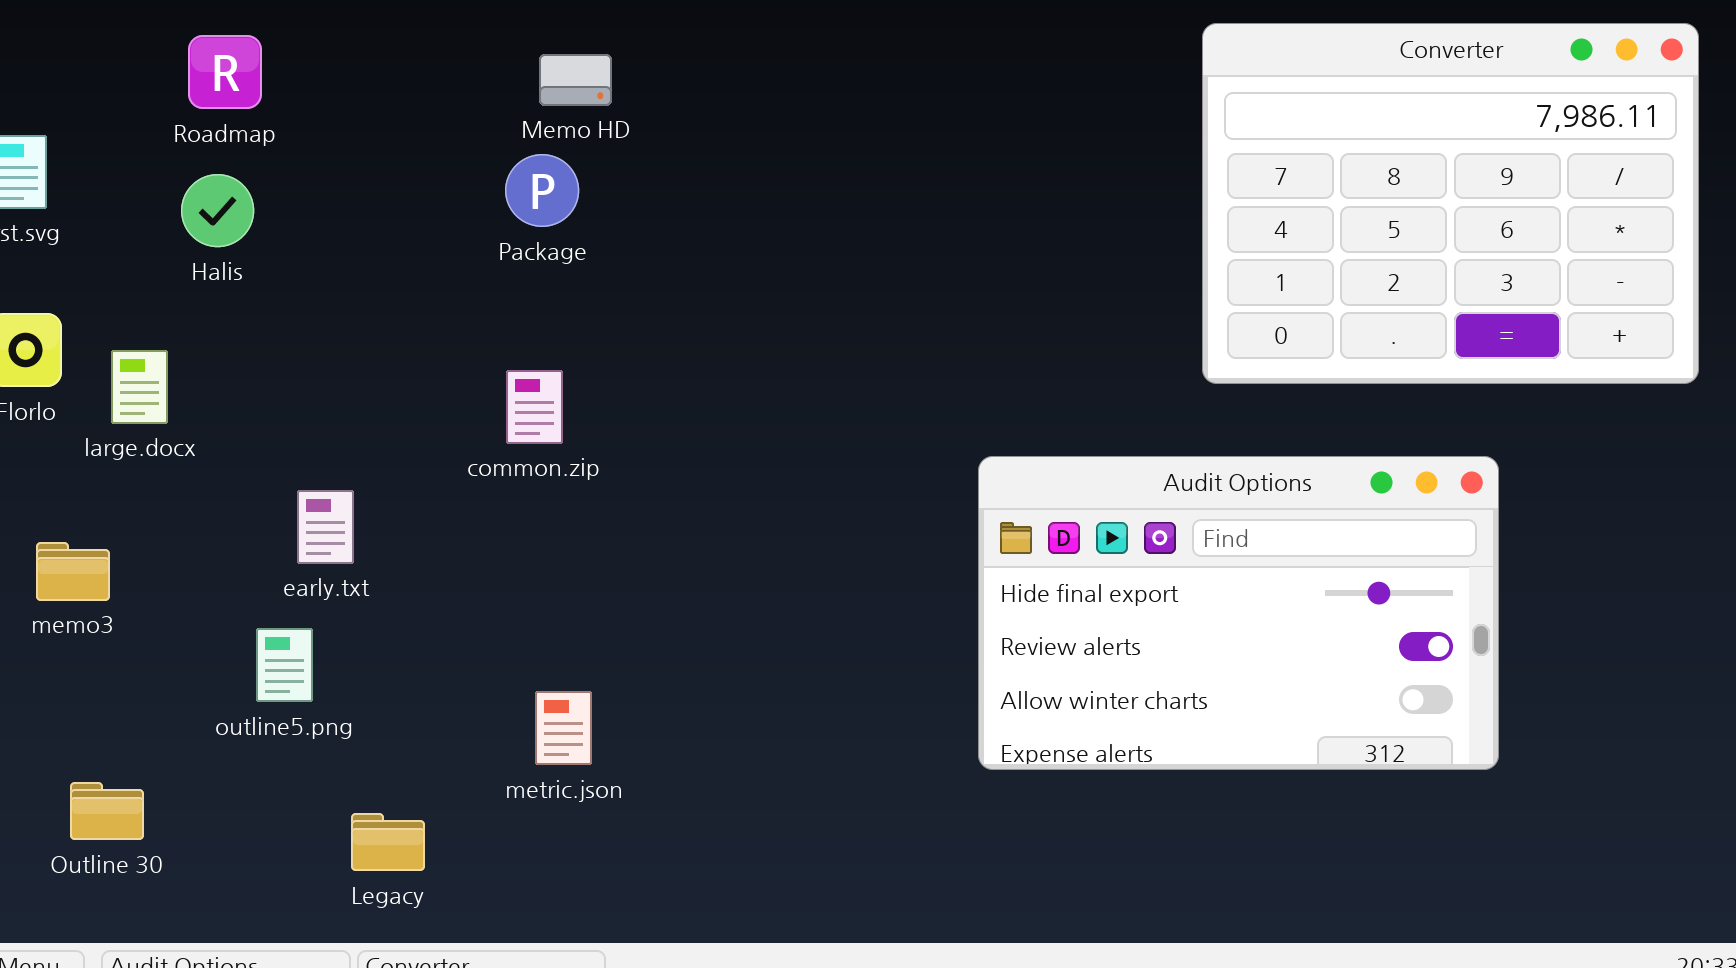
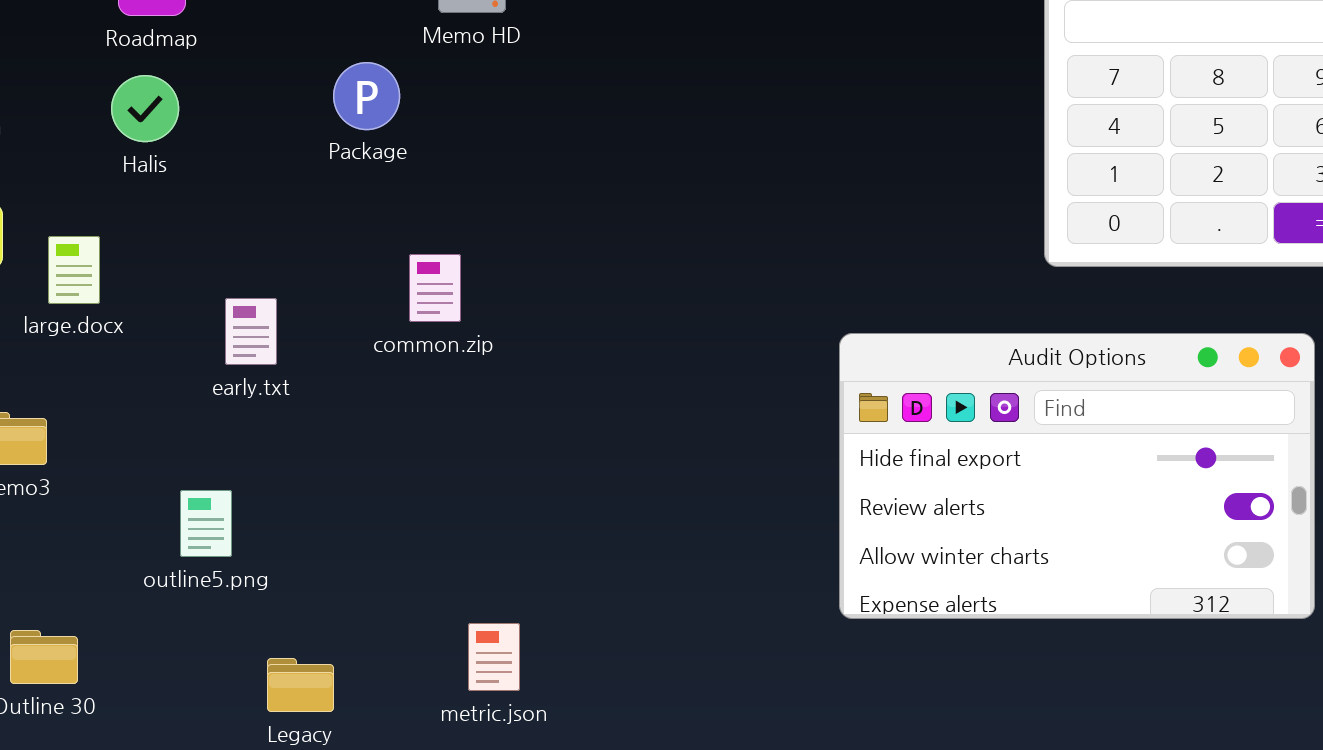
Package: [505,154,579,227] -> [333,62,400,130], moved
early.txt: [297,490,354,564] -> [225,298,277,365], moved
metric.json: [535,691,592,765] -> [468,623,520,691], moved

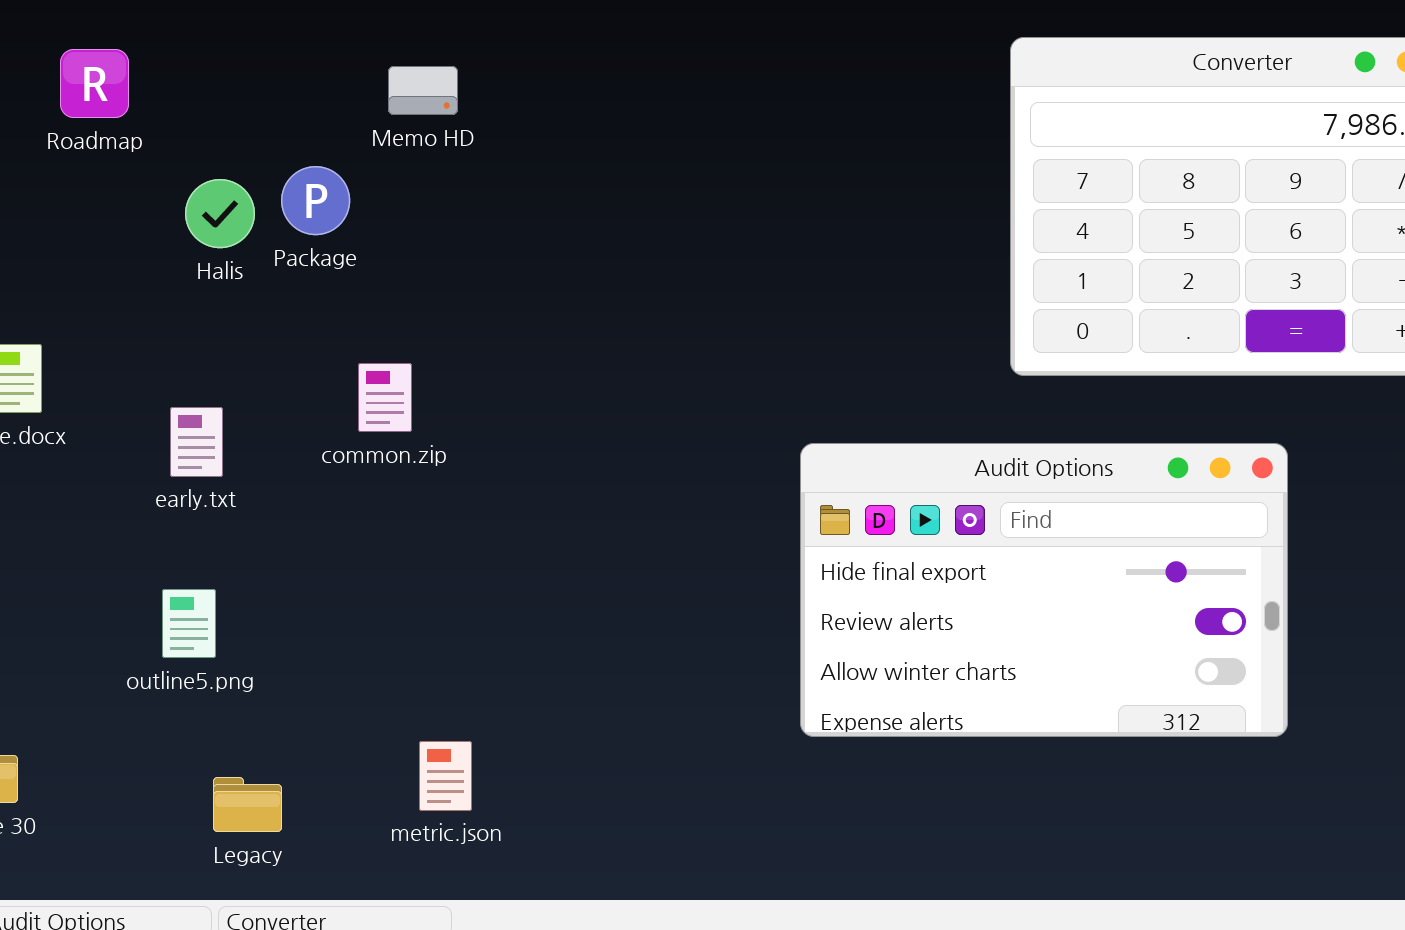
Halis: [111,75,179,142] -> [185,179,255,248], moved
outline5.png: [180,490,232,557] -> [162,589,216,658], moved

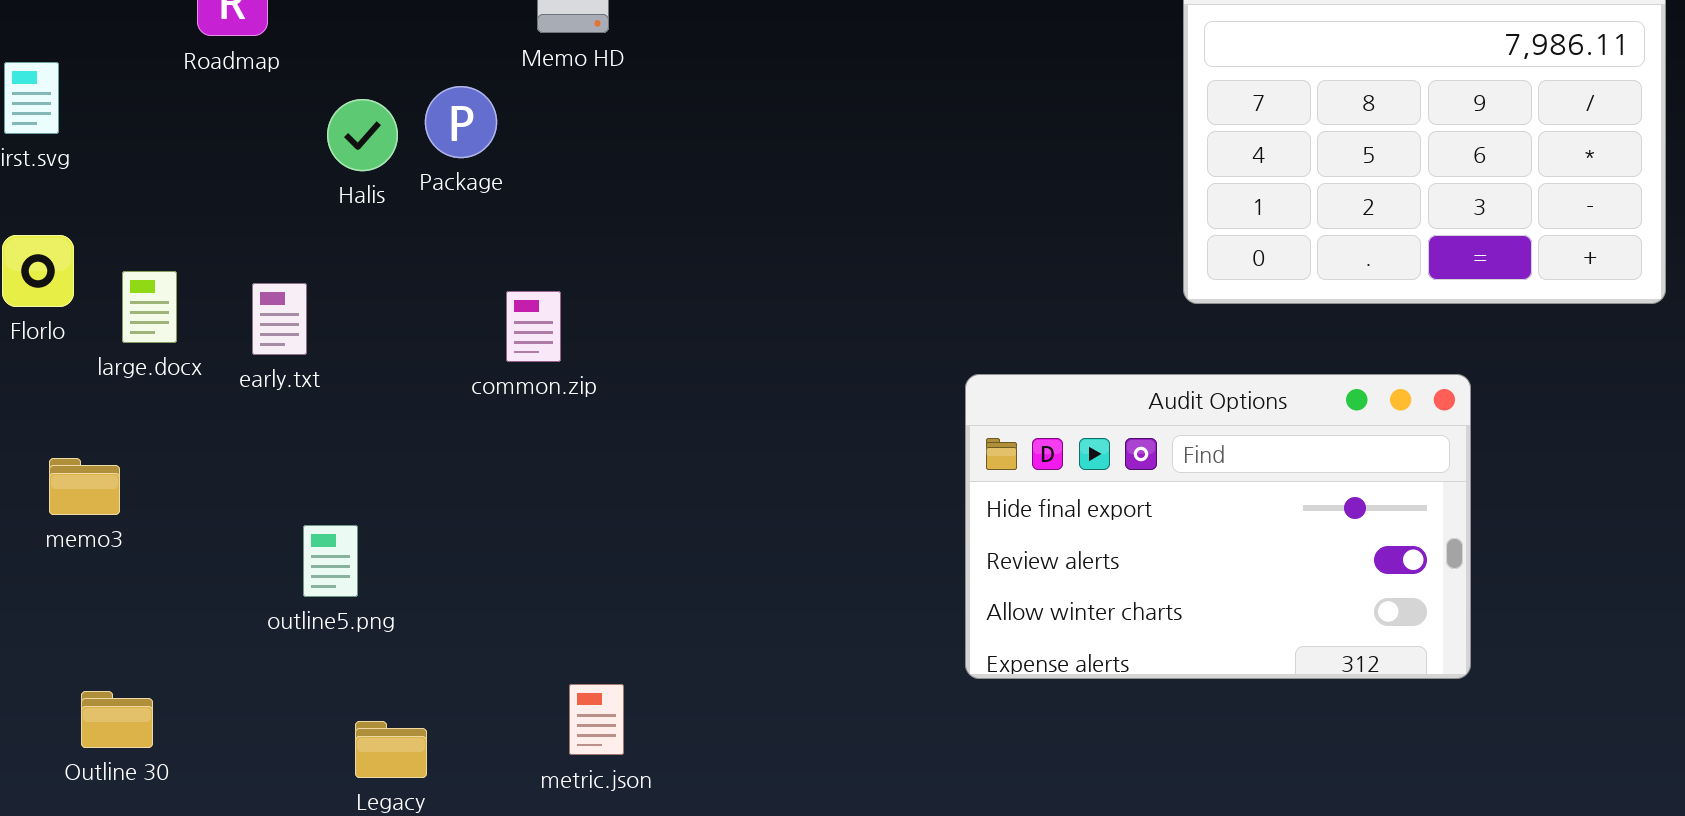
early.txt: [170,407,223,477] -> [252,283,307,355], moved

